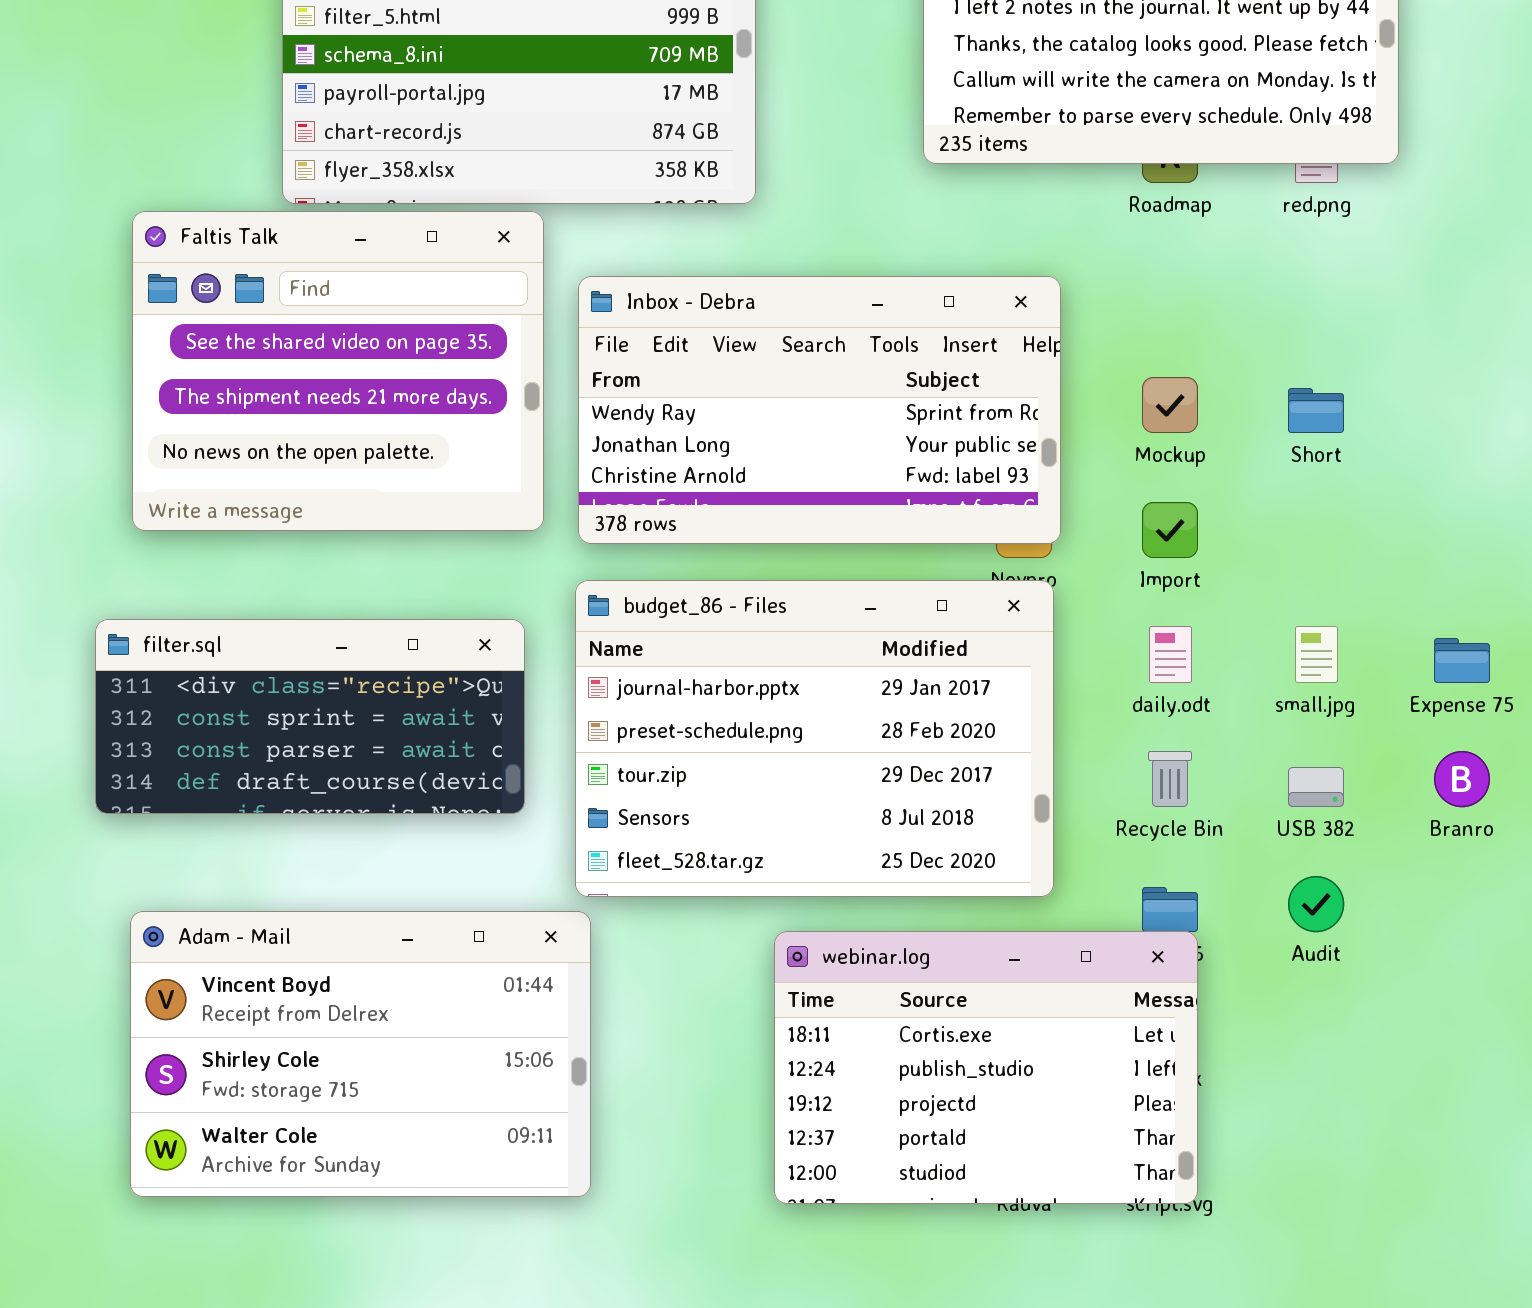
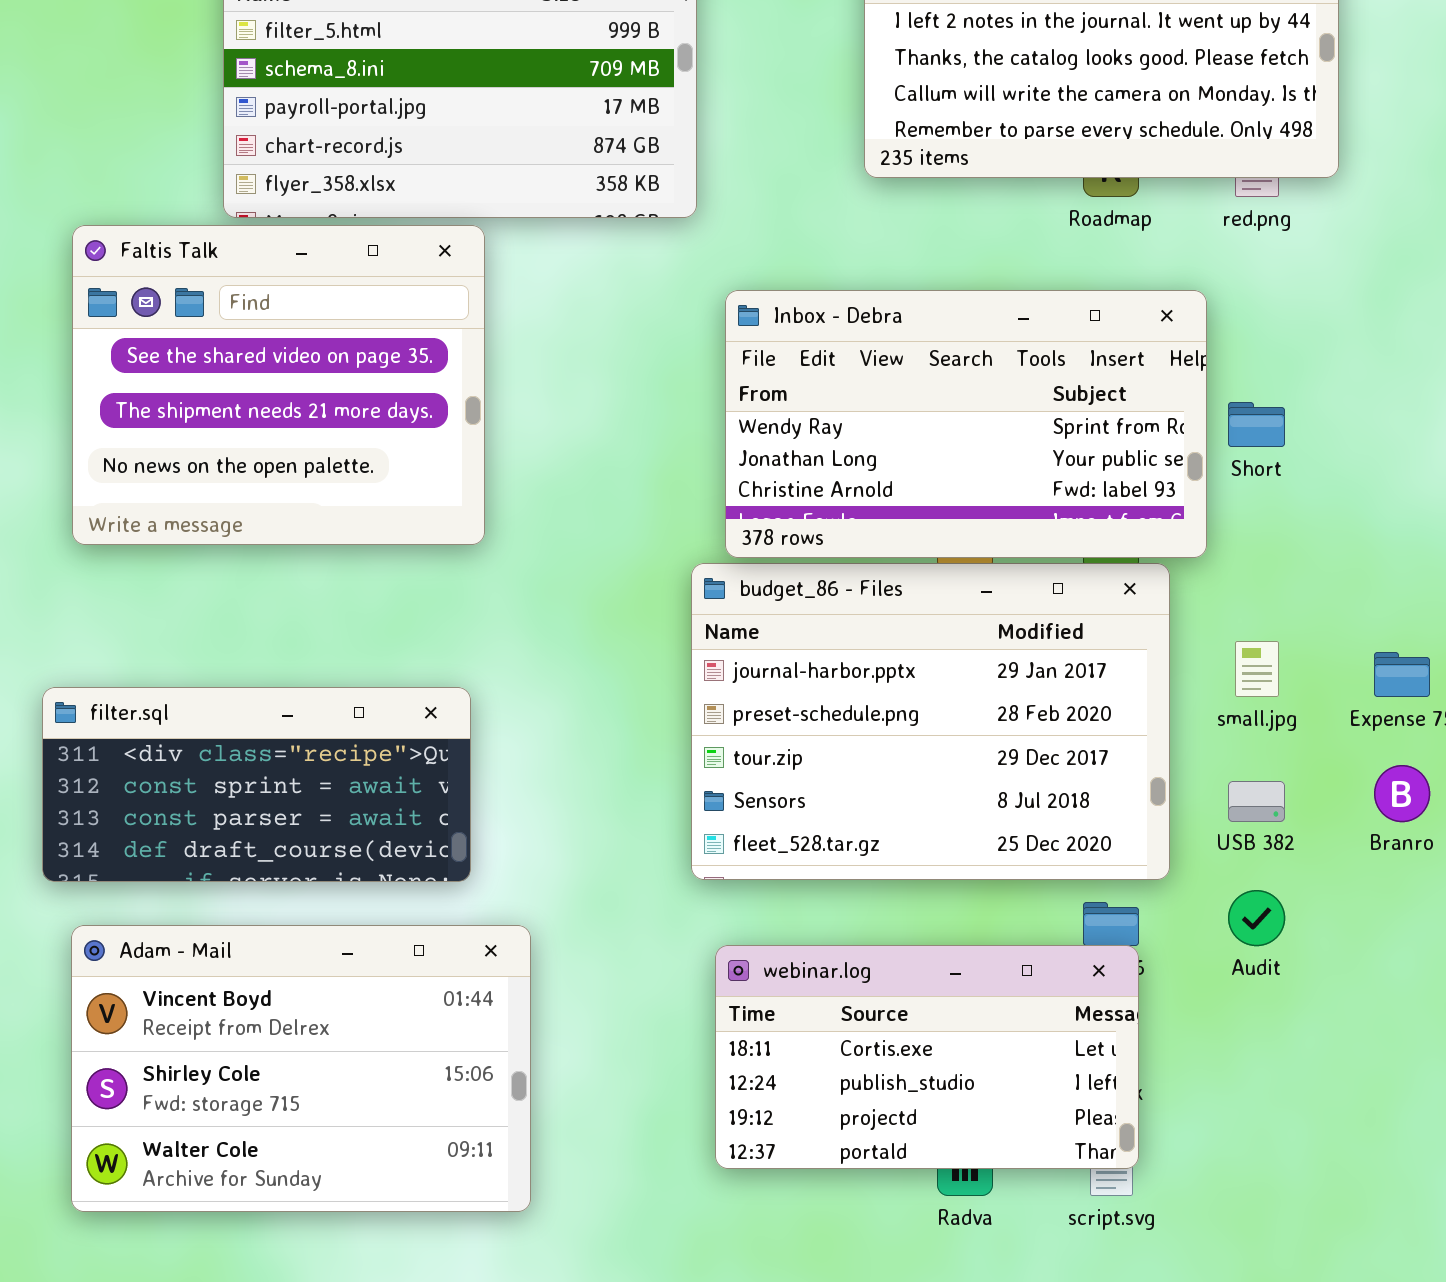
Inbox - Debra: [578,276,1061,544] -> [725,290,1207,558], moved
budget_86 - Files: [575,580,1054,897] -> [691,563,1170,880], moved
filter.sql: [95,619,525,814] -> [42,687,471,882], moved
webinar.log: [774,931,1198,1204] -> [715,945,1139,1169], resized

